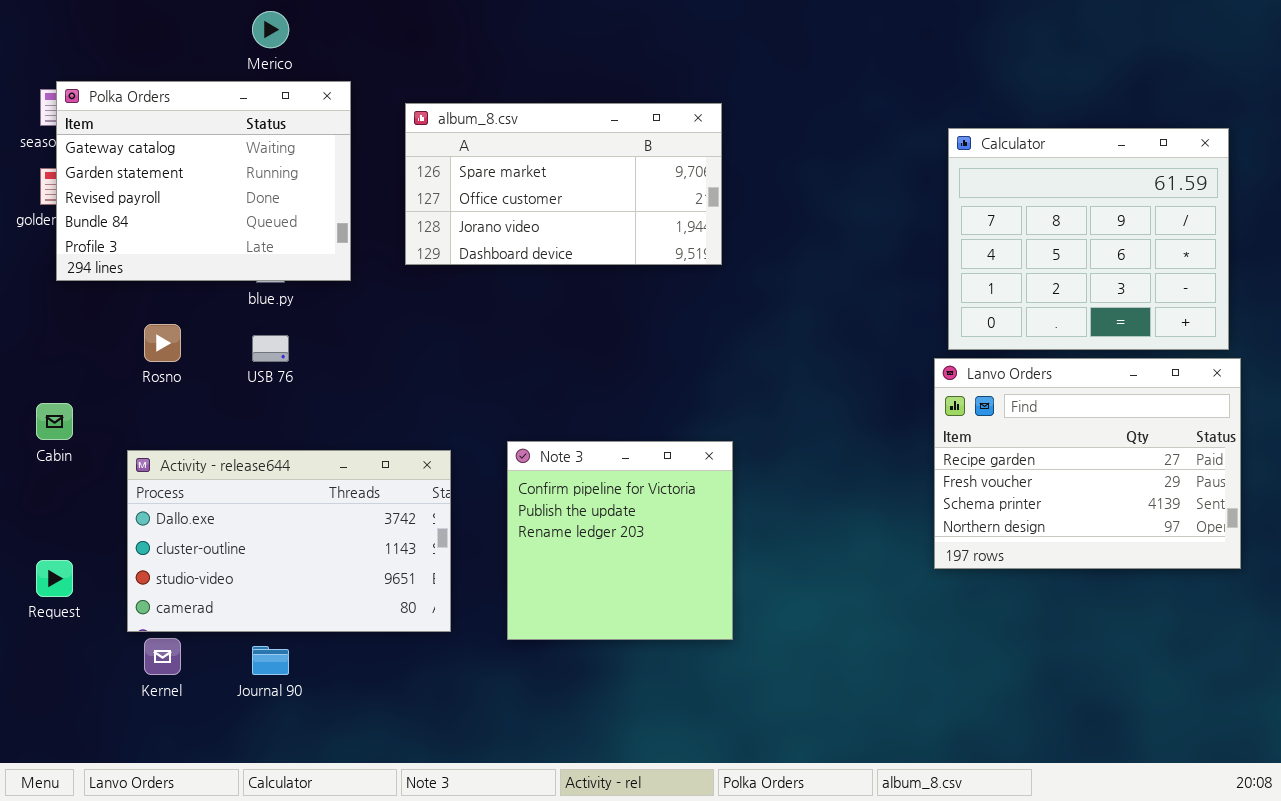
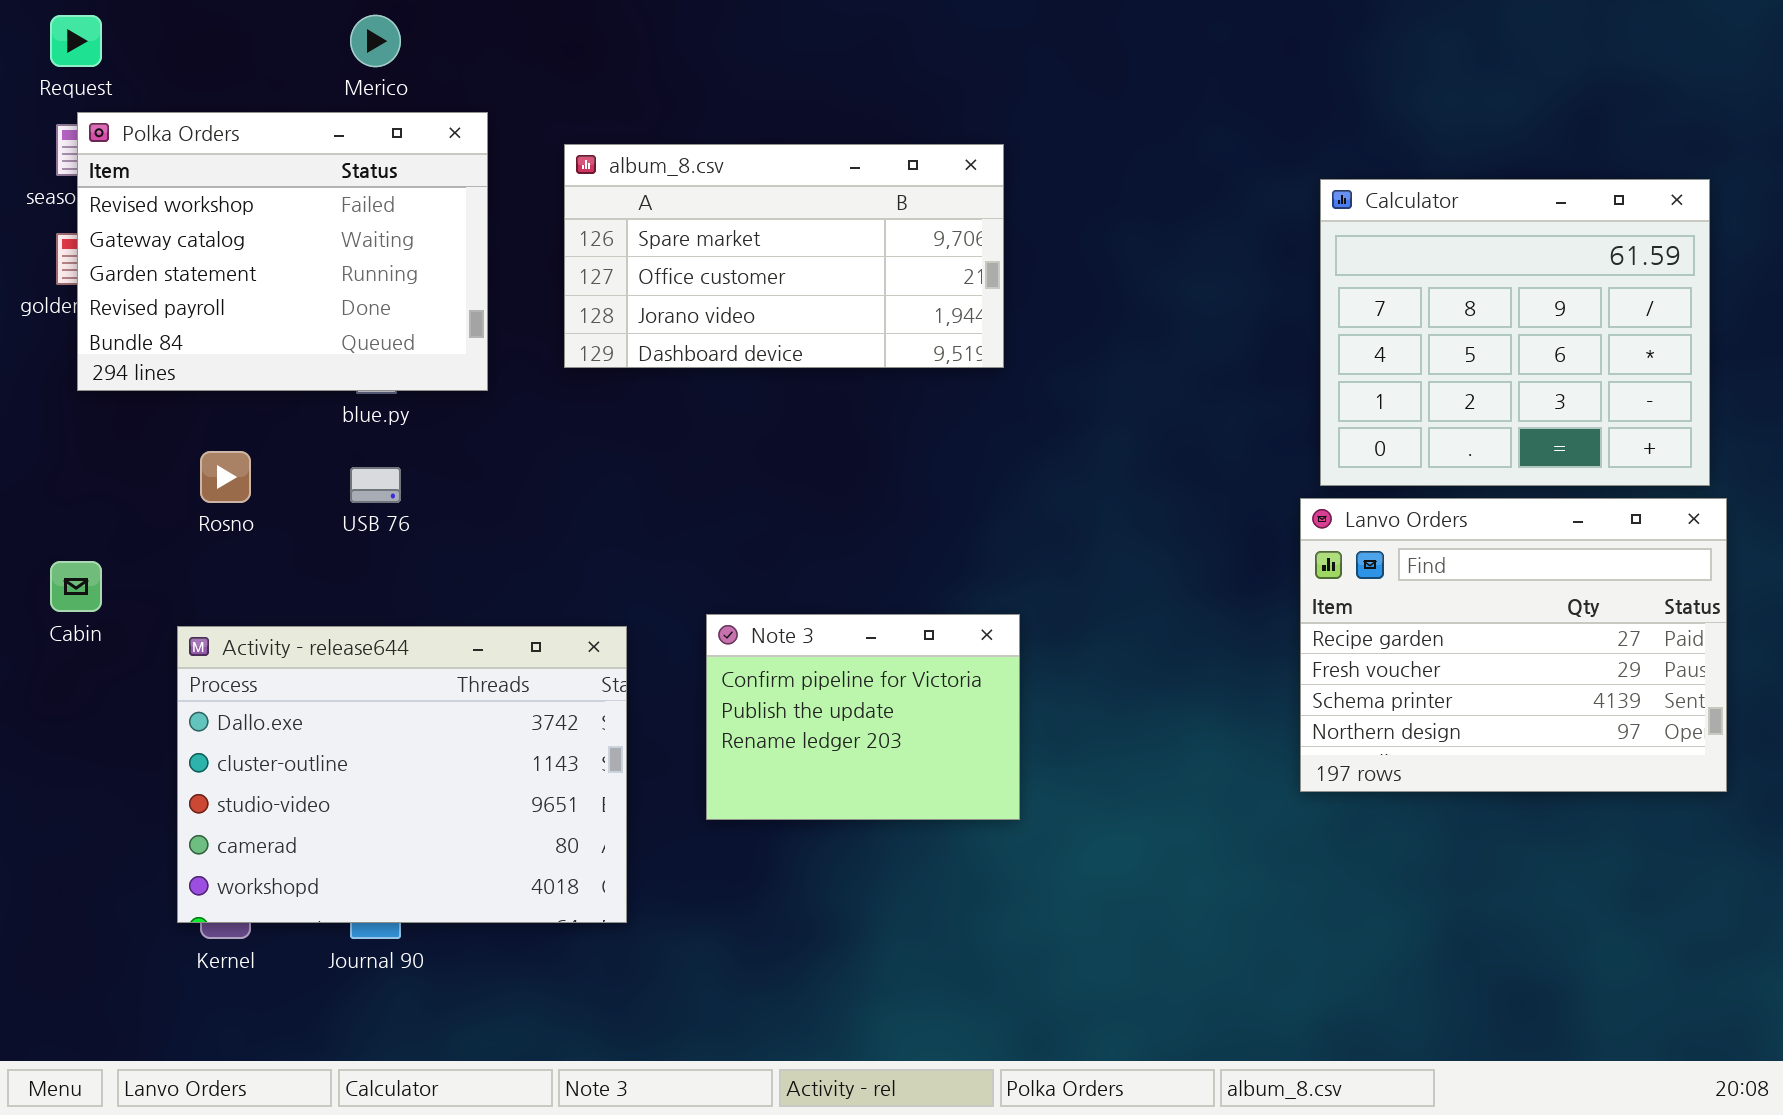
Polka Orders: [56,81,351,281] -> [77,112,488,391], scrolled up 1 row
Note 3: [507,441,733,640] -> [706,614,1020,820], resized
Activity - release644: [127,450,451,632] -> [177,626,627,923], resized
Request: [36,560,73,597] -> [50,15,102,67], moved

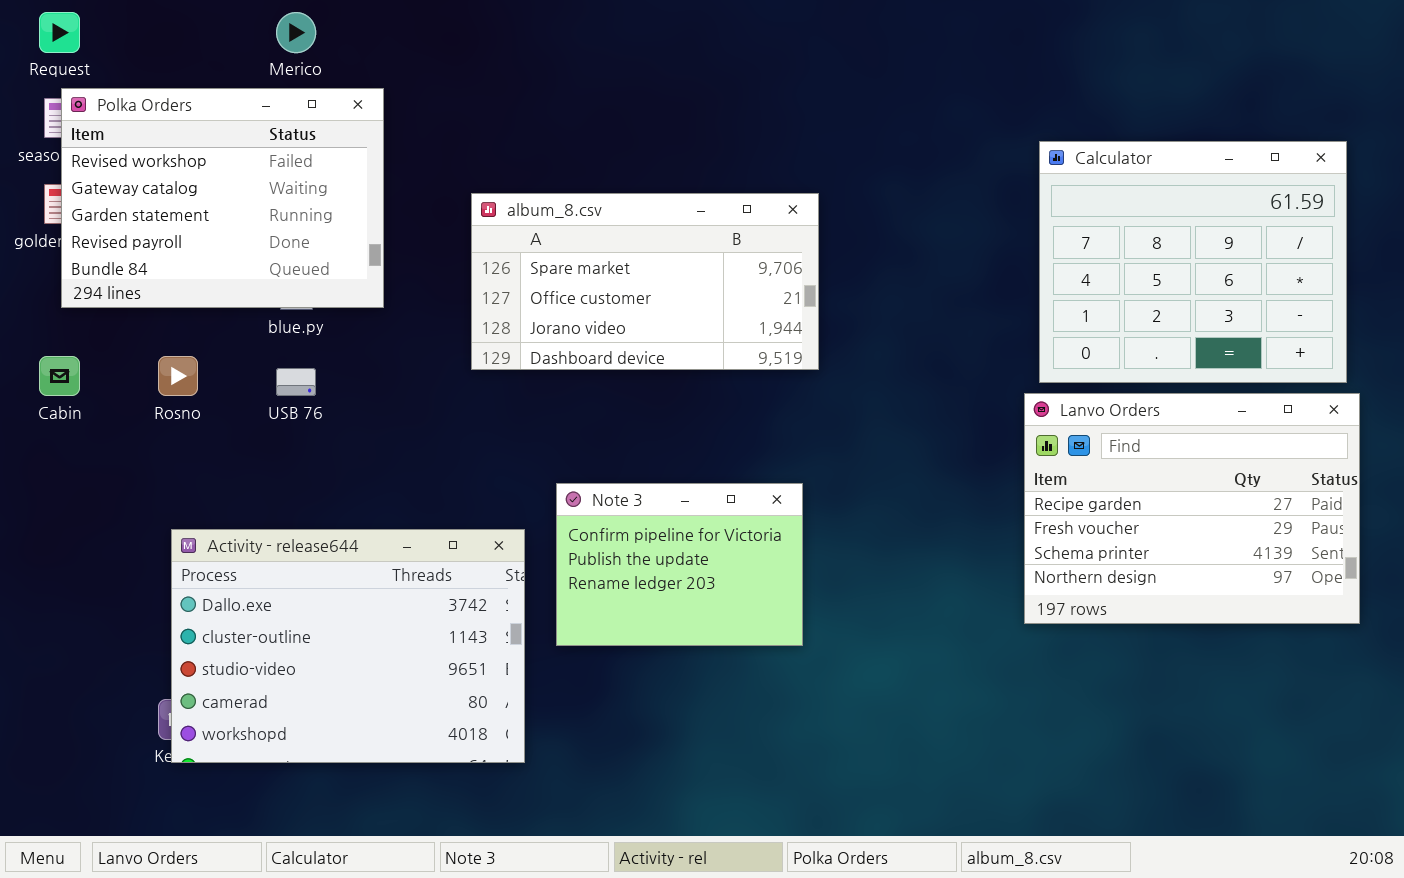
album_8.csv: [564,144,1004,368] -> [471,193,819,370], moved
Cabin: [50,561,102,612] -> [39,356,80,396], moved
Activity - release644: [177,626,627,923] -> [171,529,525,763], moved

